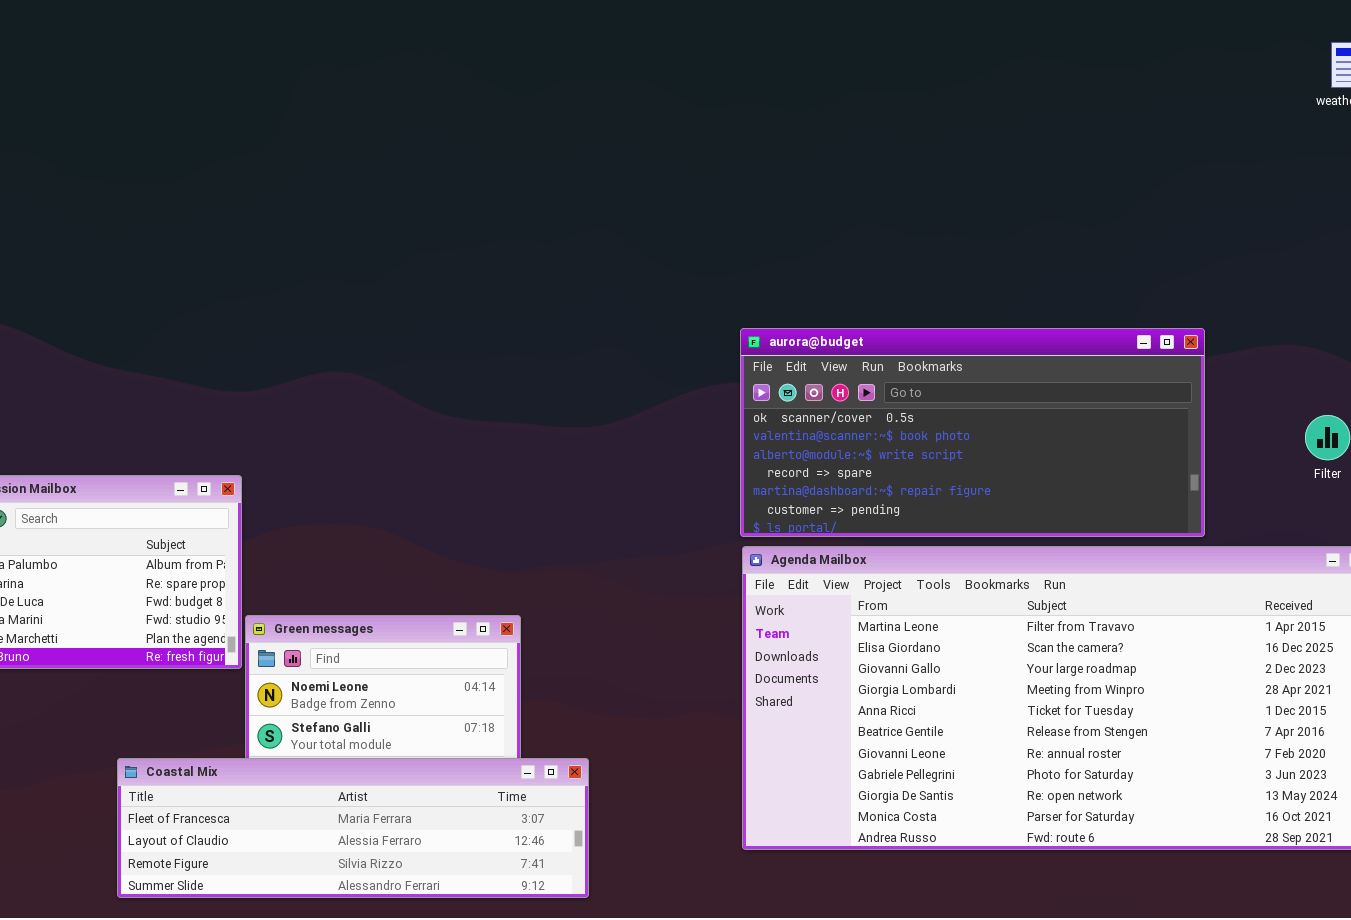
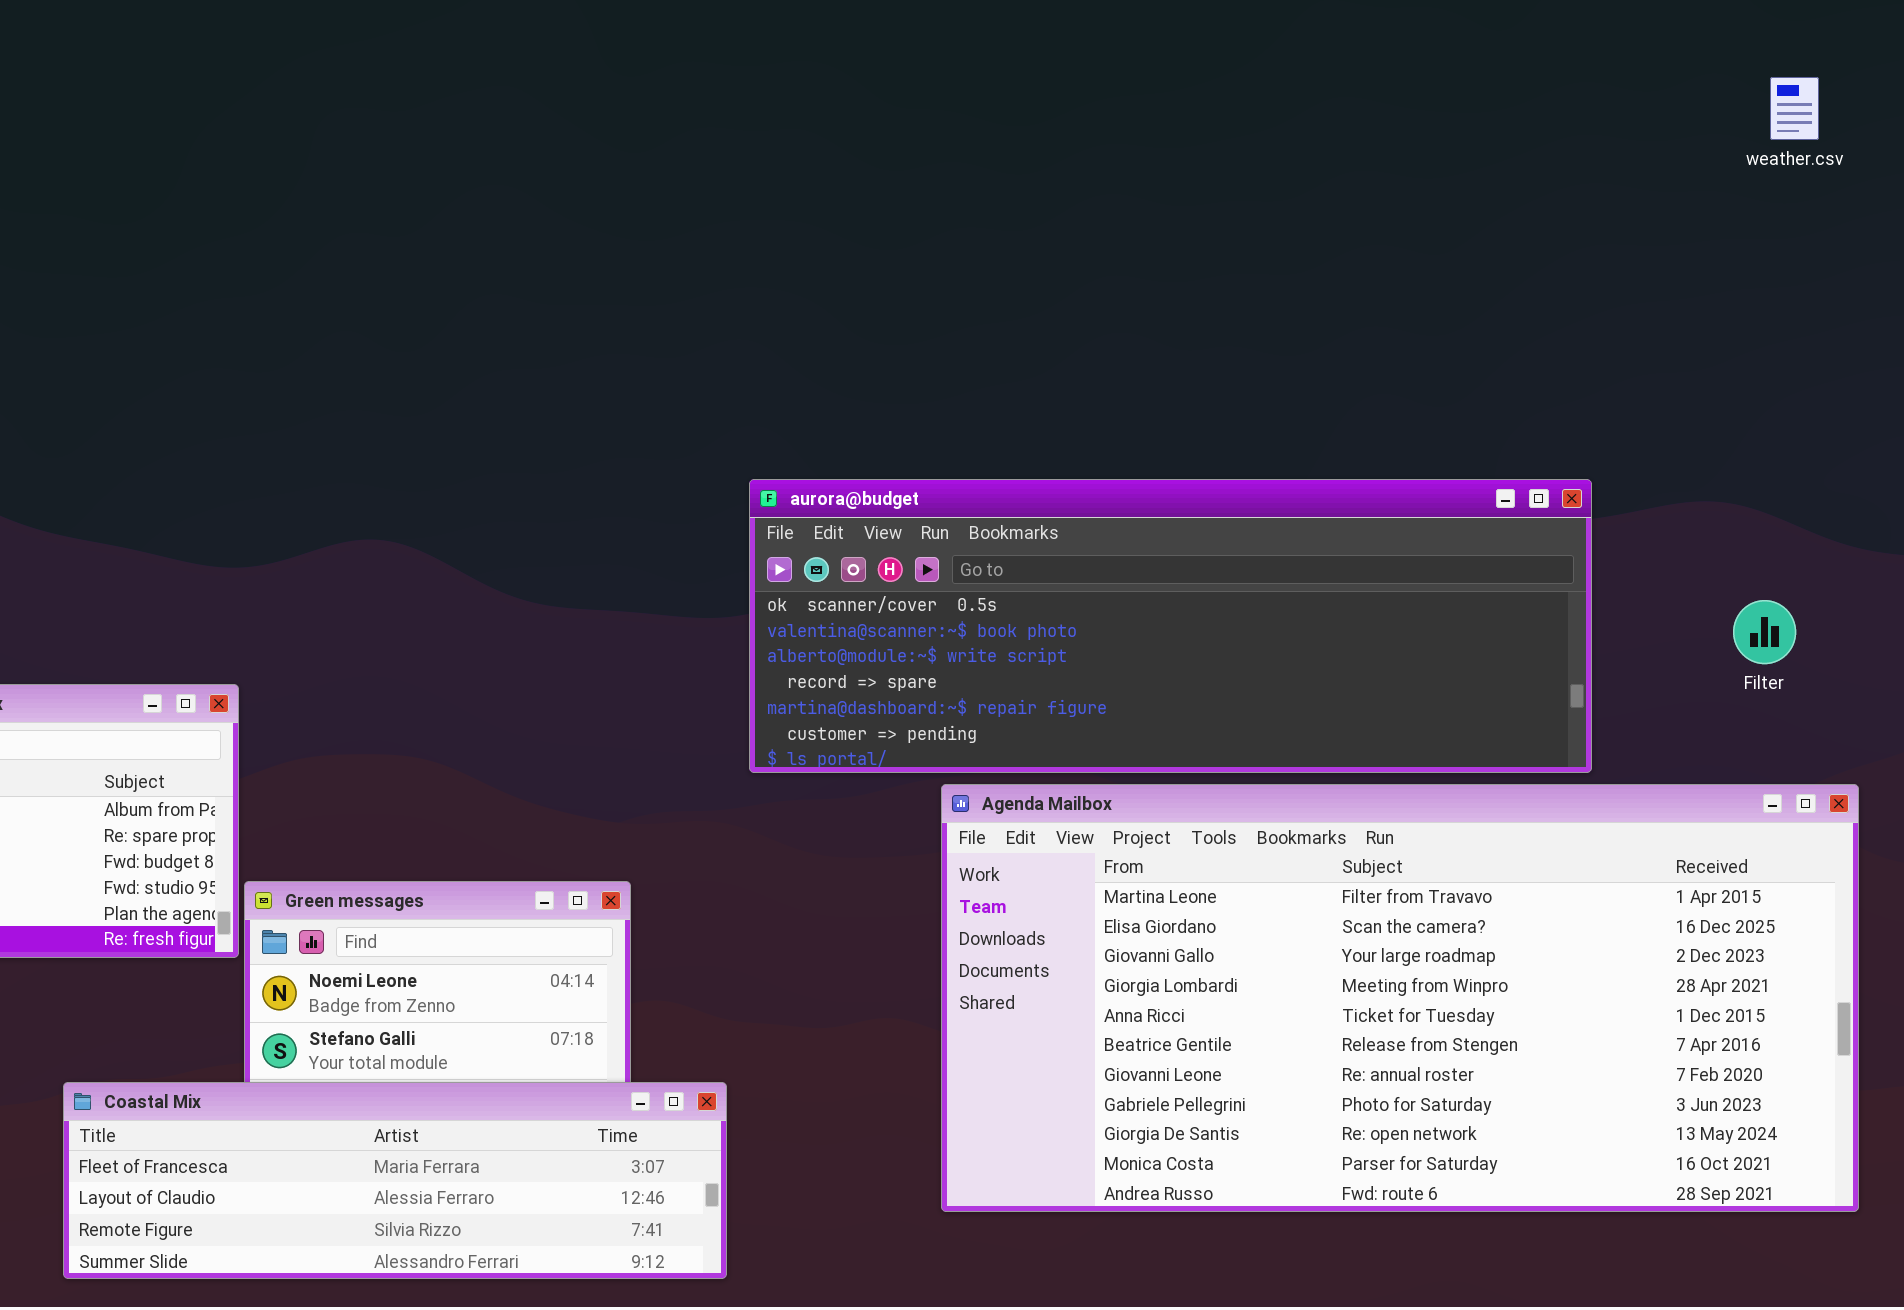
aurora@budget: [740,328,1205,537] -> [749,479,1592,773], resized

